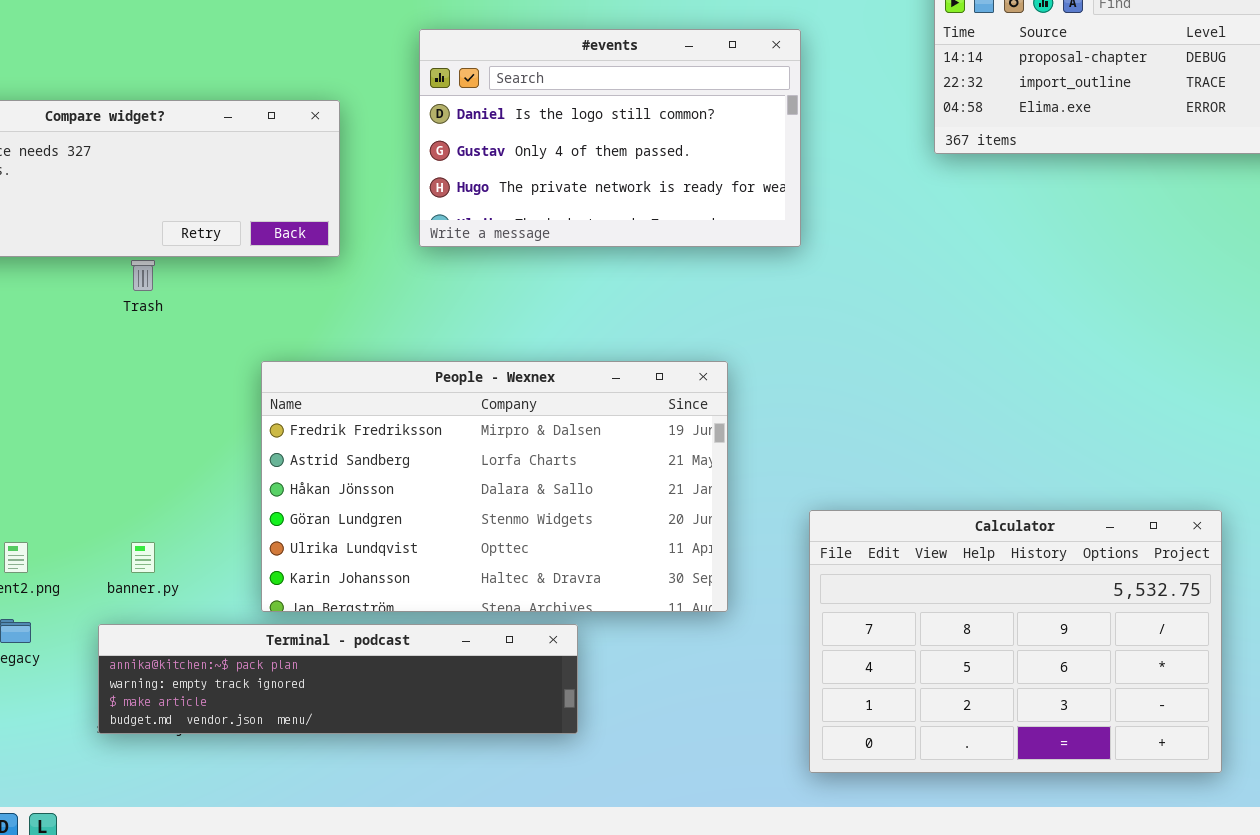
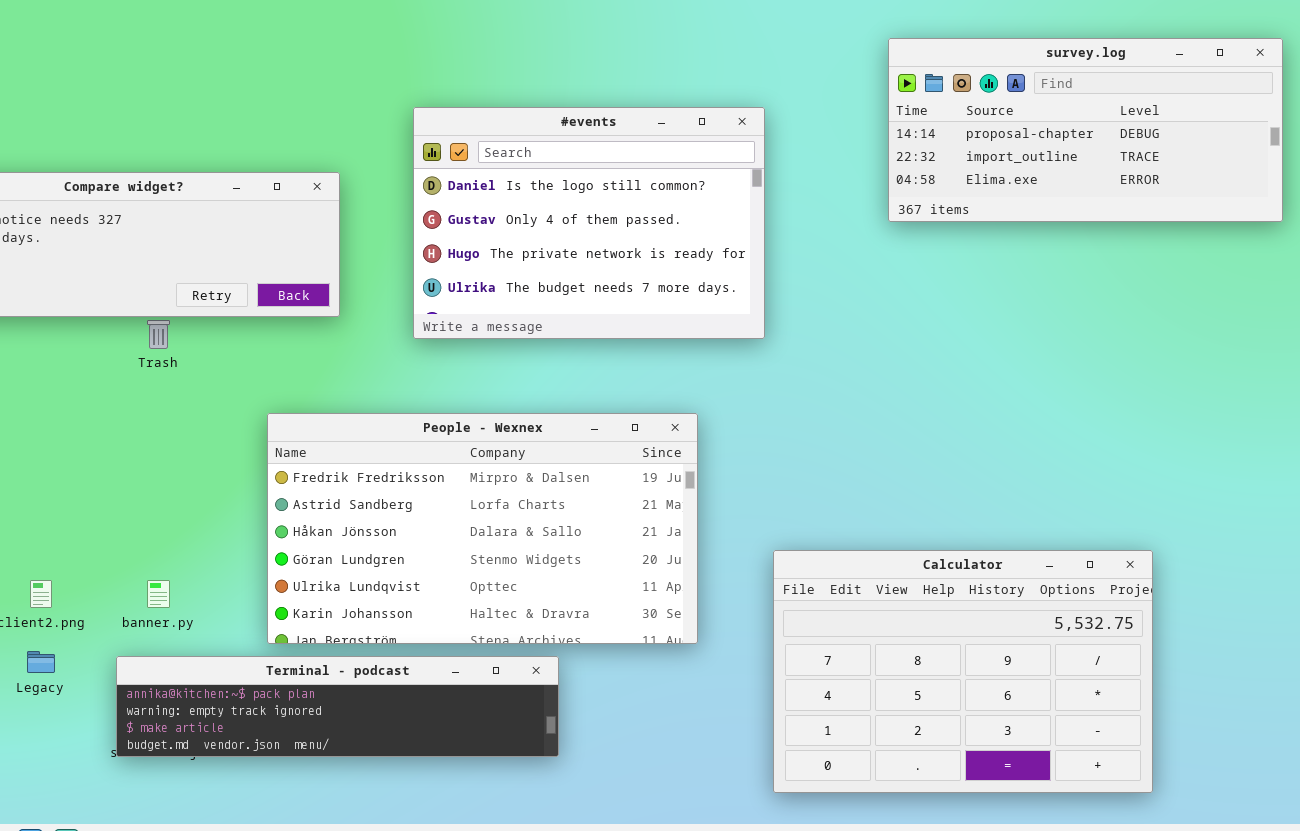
#events: [419,29,801,247] -> [413,107,765,339], resized

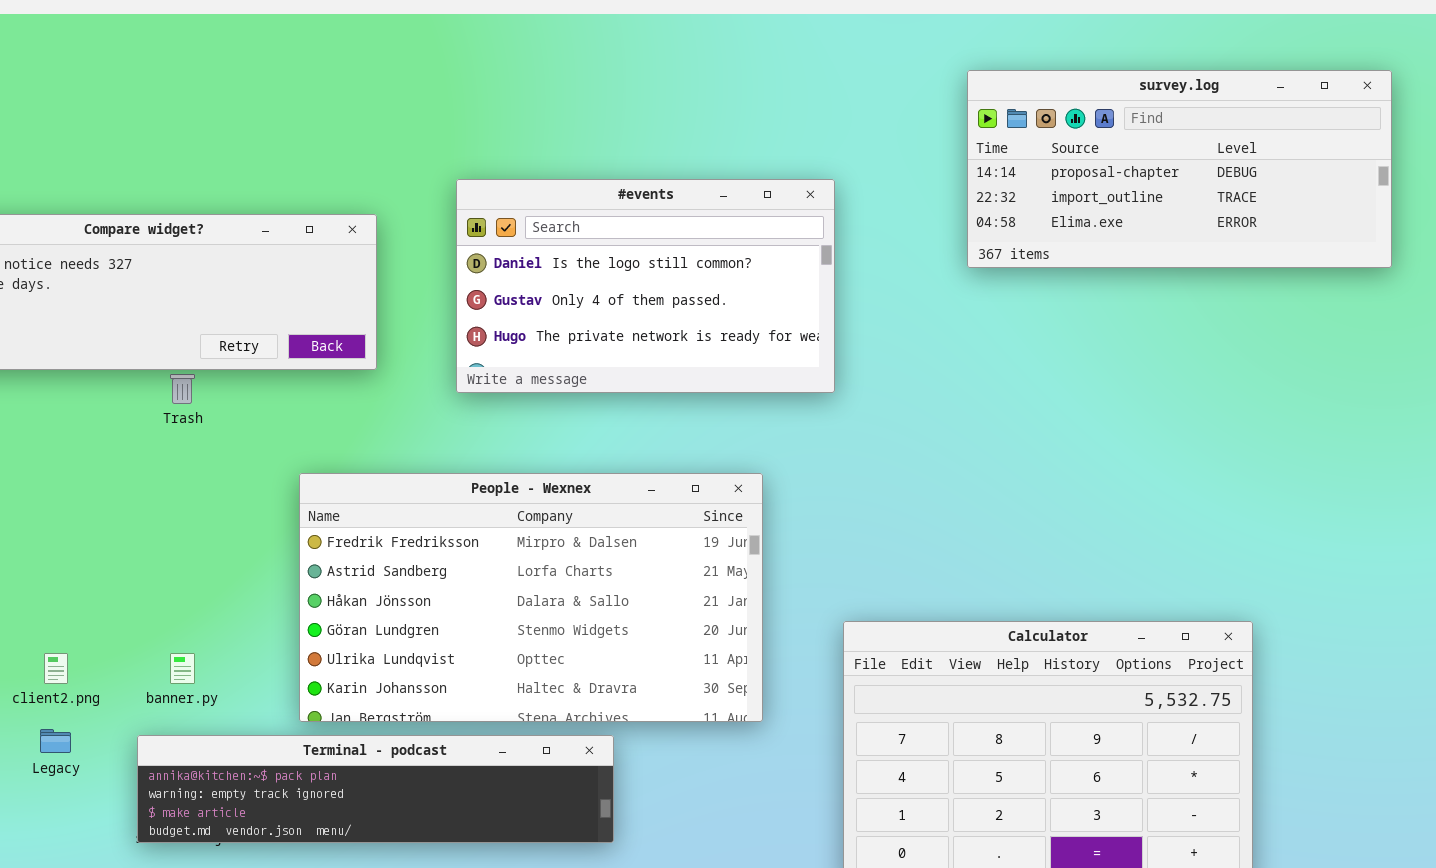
#events: [413,107,765,339] -> [456,179,835,393], resized

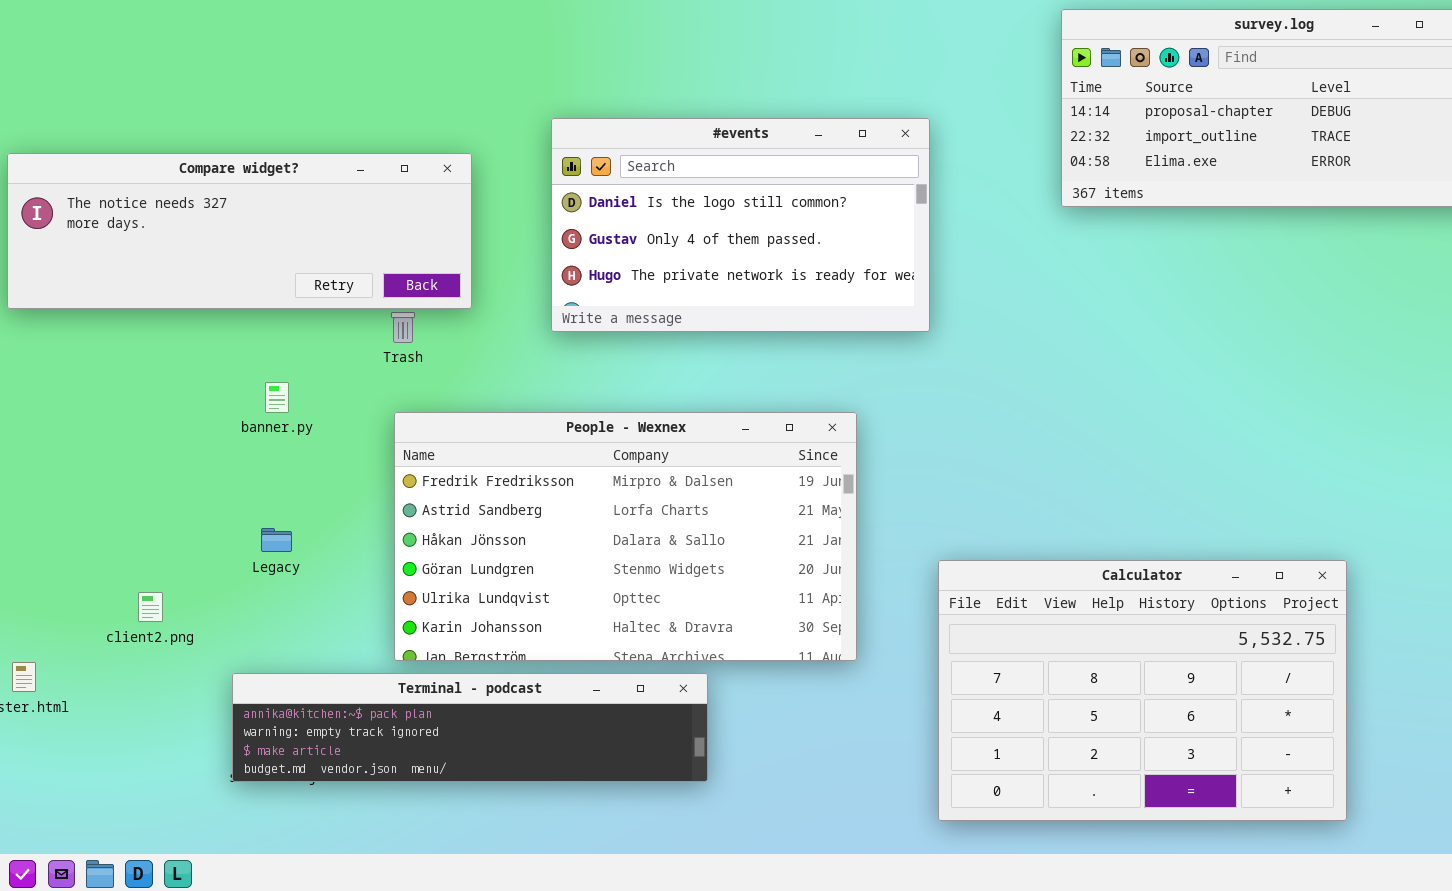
Trash: [170,374,195,404] -> [391,312,415,343], moved
banner.py: [170,653,195,684] -> [265,382,289,413], moved
Legacy: [40,729,71,753] -> [261,528,292,552], moved

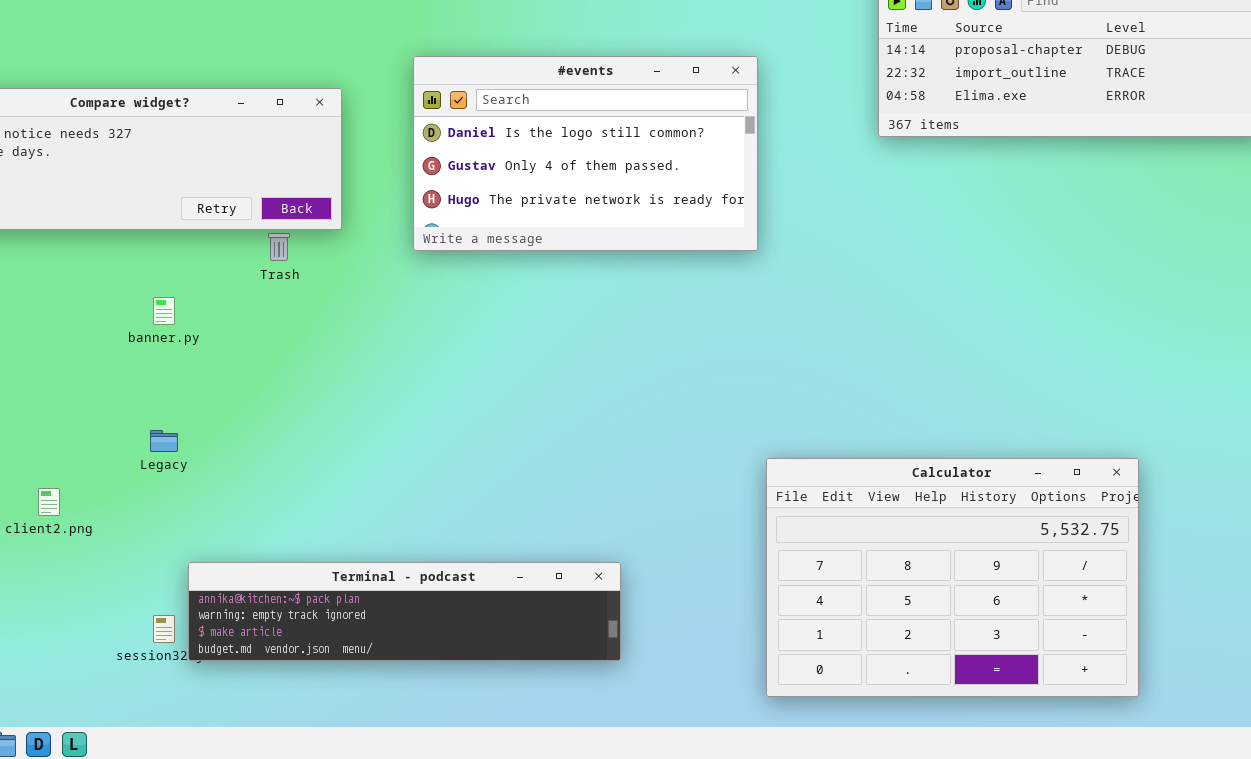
People - Wexnex: [394,412,857,661] -> none, closed
Terminal - podcast: [232,673,708,782] -> [188,562,621,661], moved

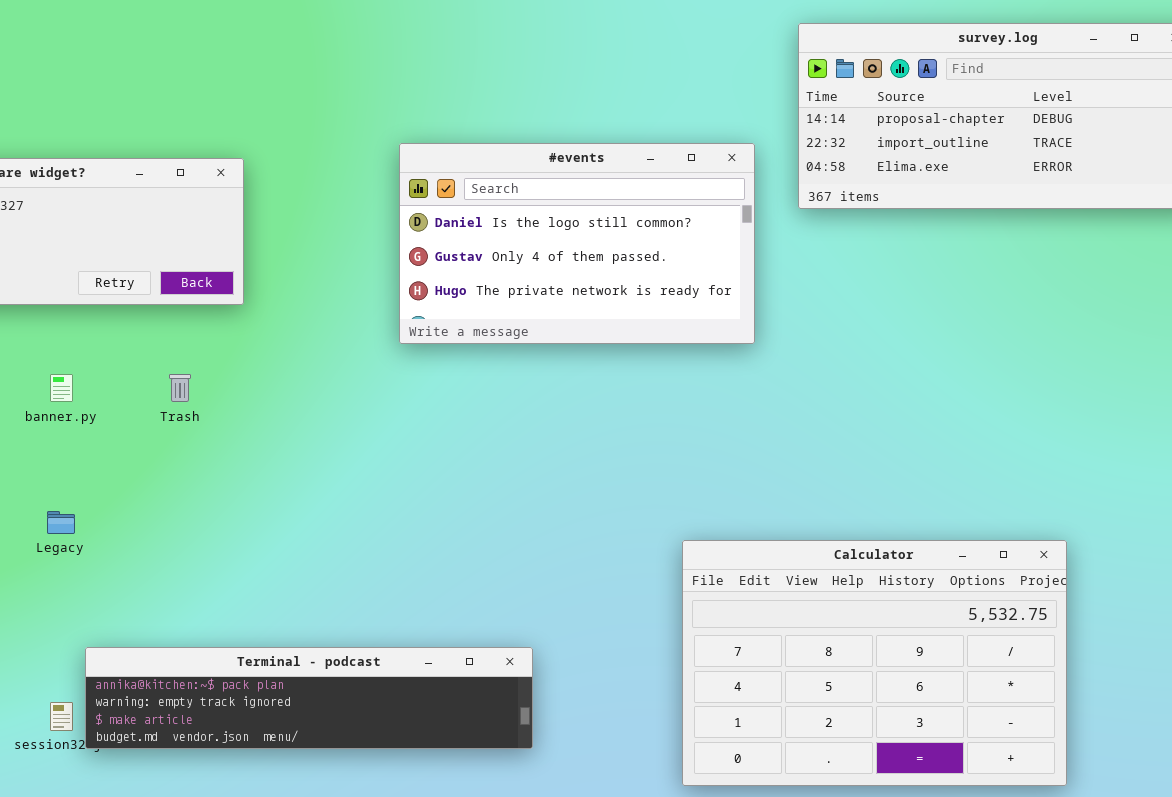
#events: [413,56,758,251] -> [399,143,755,344], moved
Trash: [268,233,290,261] -> [169,374,191,402], moved

